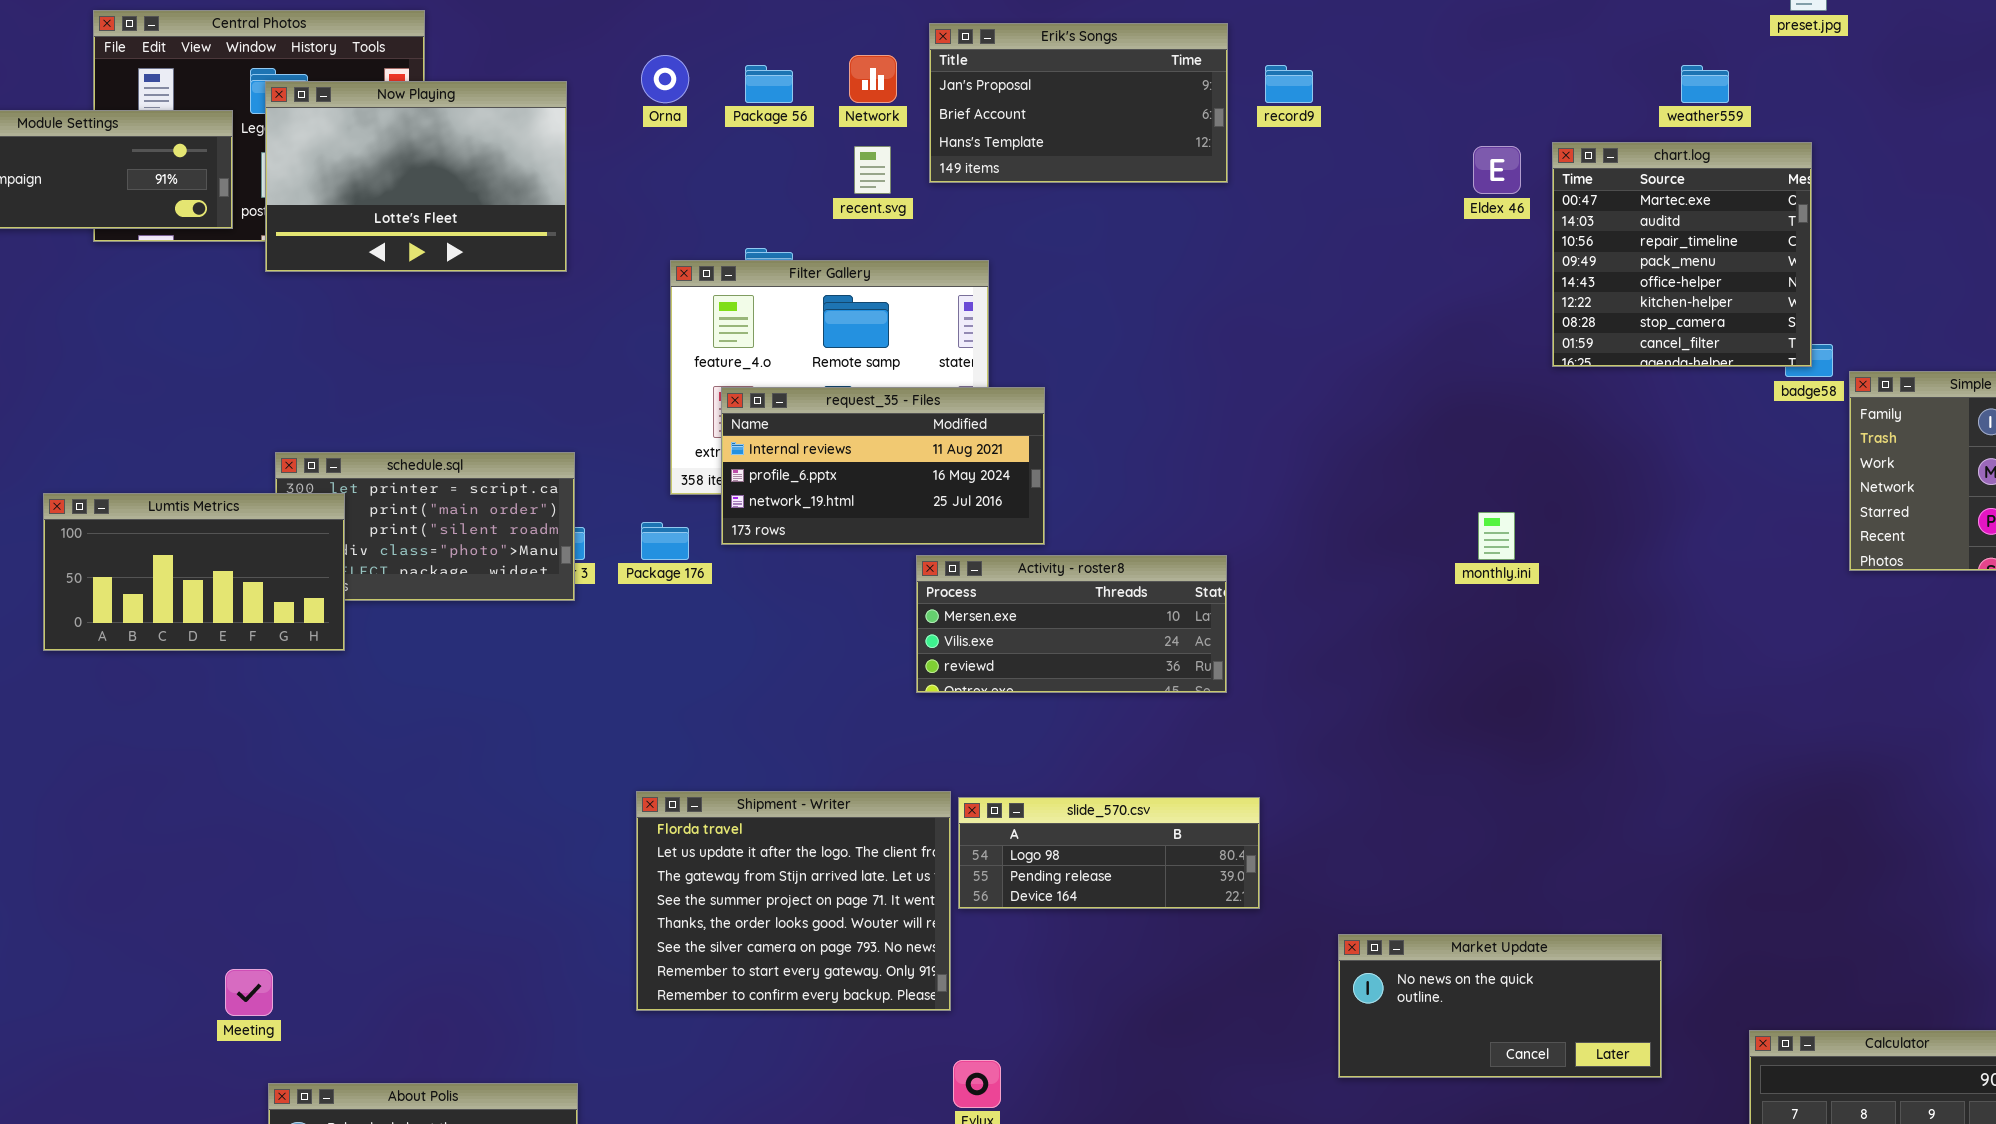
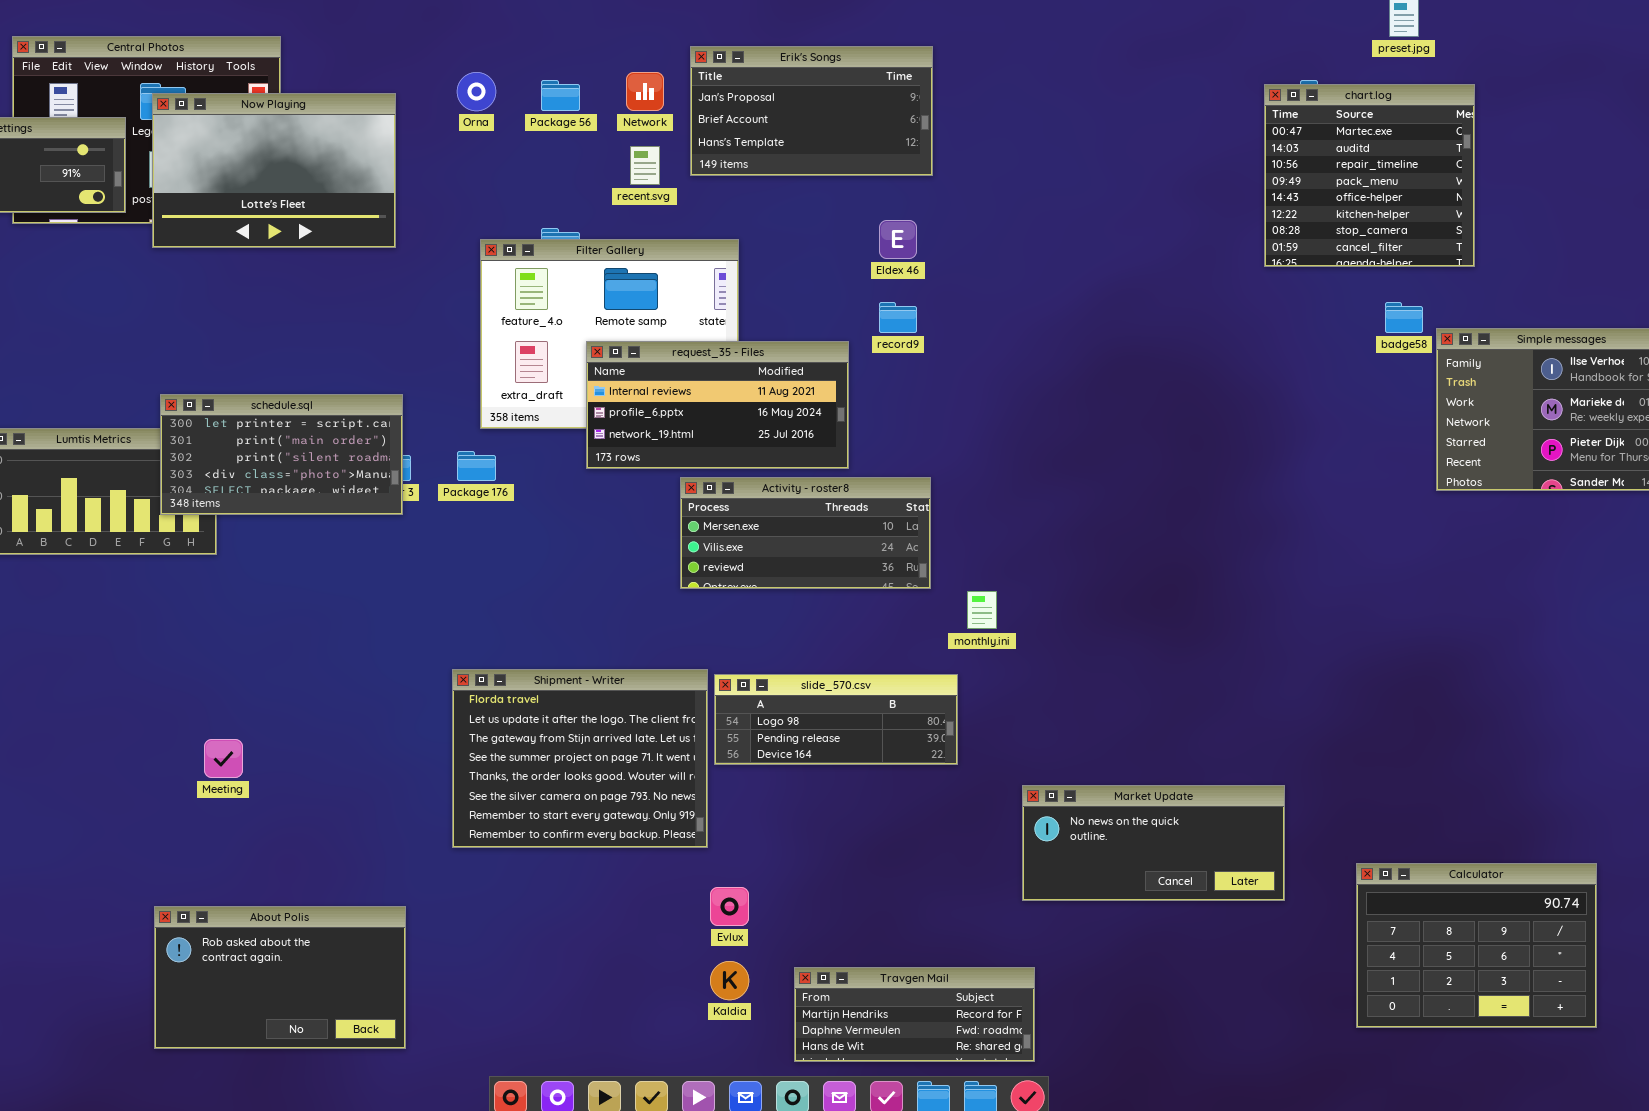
record9: [1265,65,1313,103] -> [879,302,917,333], moved
chart.log: [1552,142,1812,367] -> [1264,84,1475,267], moved
Eldex 46: [1473,146,1521,194] -> [879,220,917,259], moved
request_35 - Files: [721,387,1045,545] -> [586,341,849,469], moved
schedule.sql: [275,452,575,601] -> [160,394,403,515], raised
monthly.ini: [1478,512,1515,560] -> [967,591,997,629], moved
Meeting: [225,969,273,1016] -> [204,739,243,778], moved

